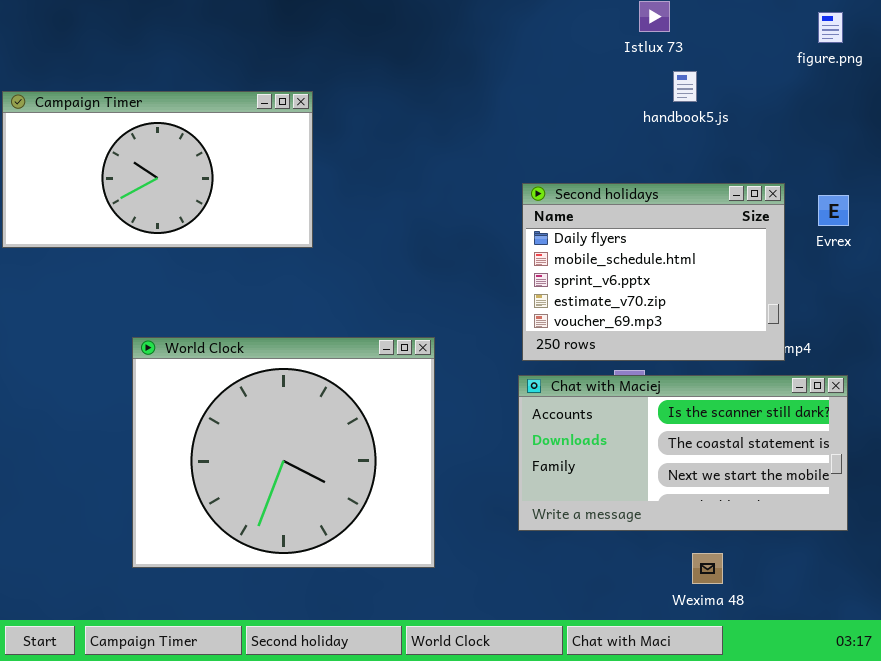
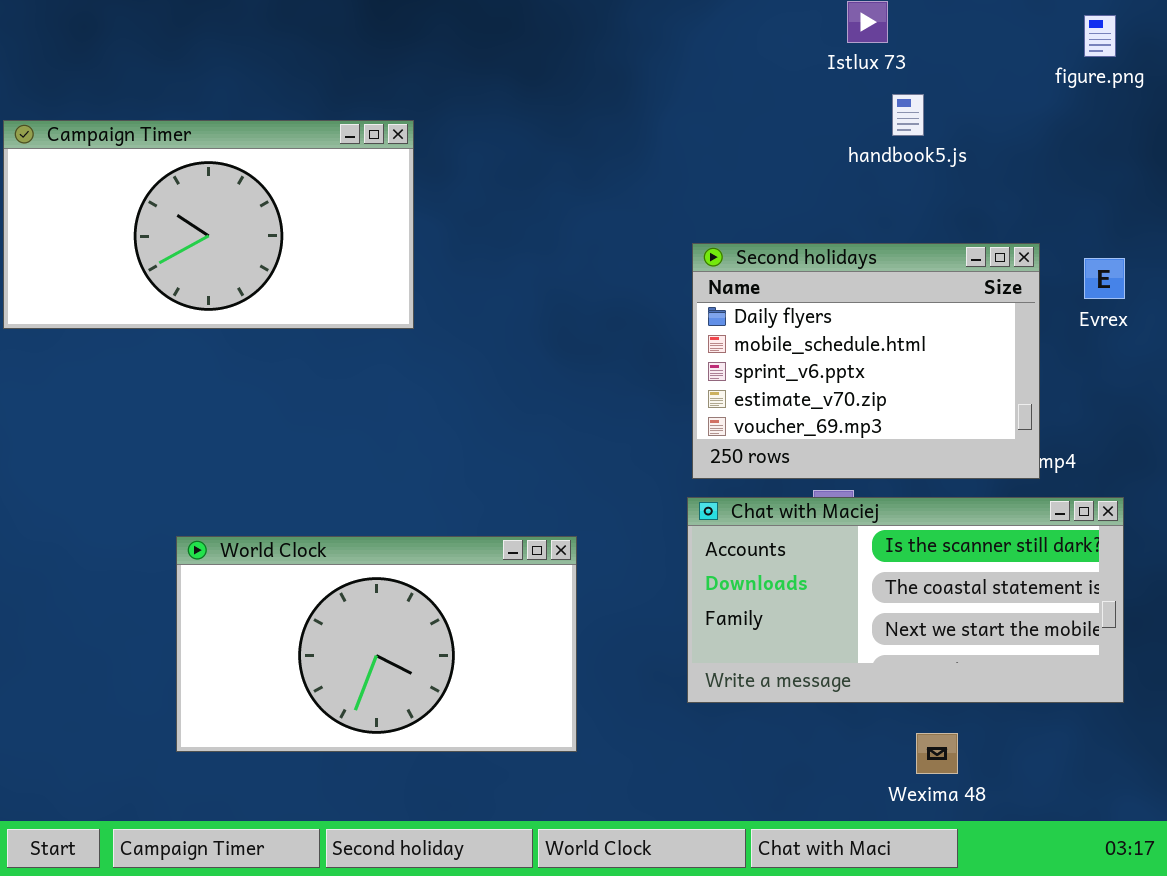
World Clock: [132,337,435,568] -> [176,536,577,752], resized

